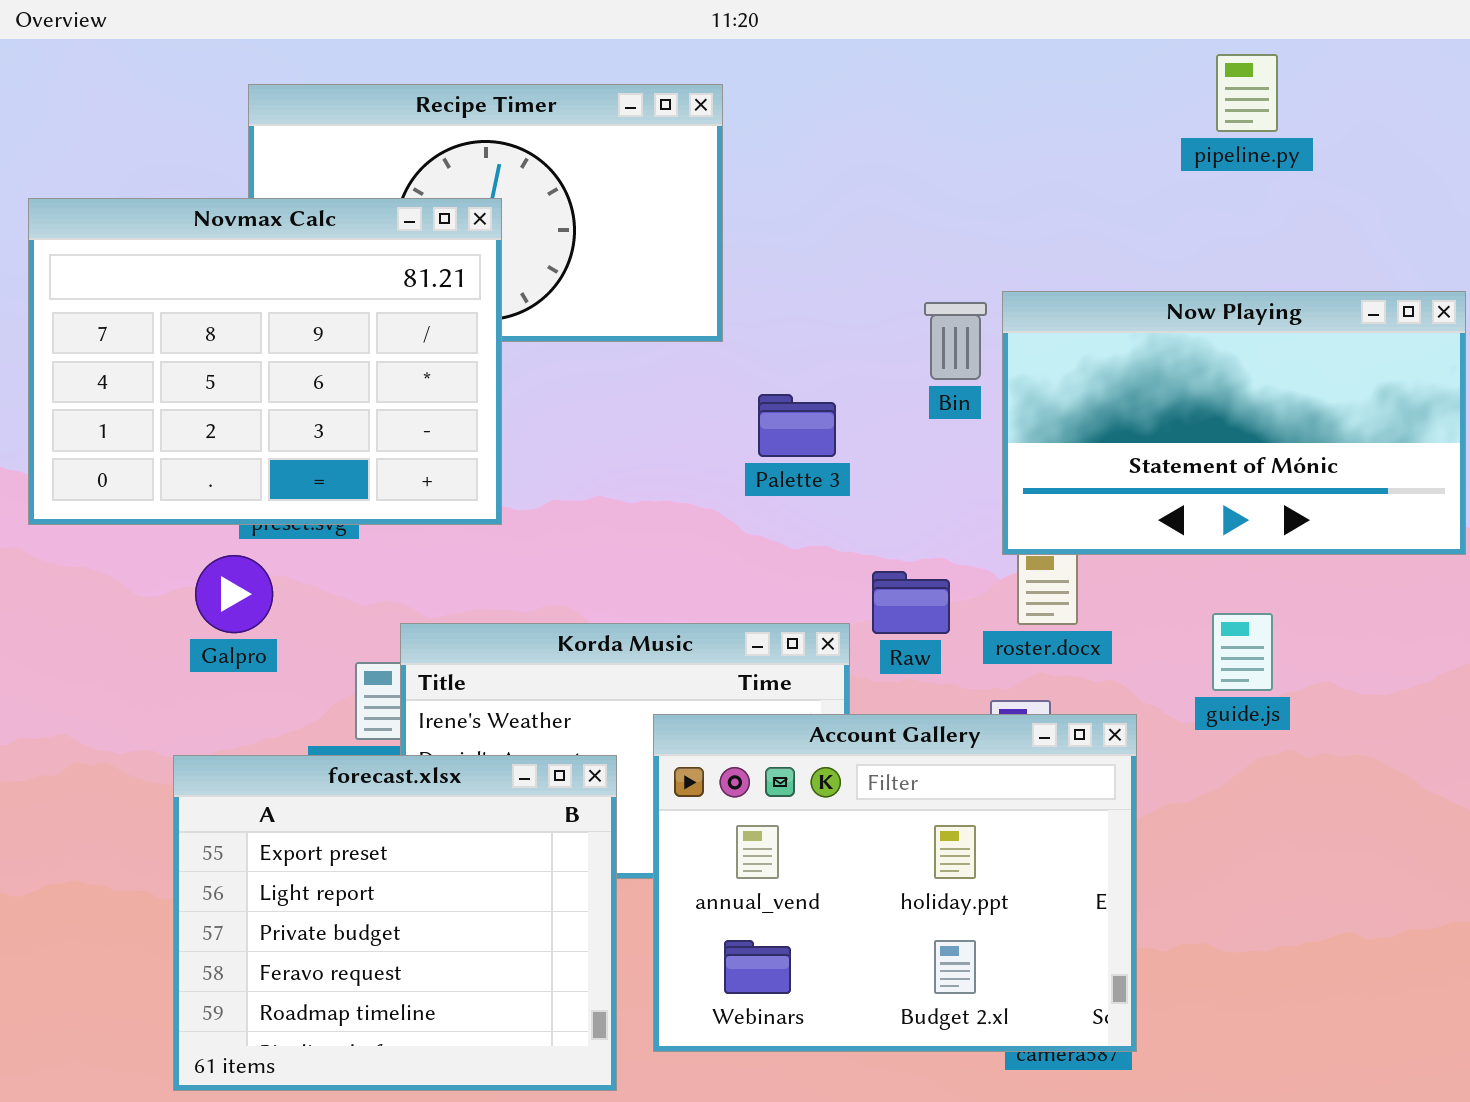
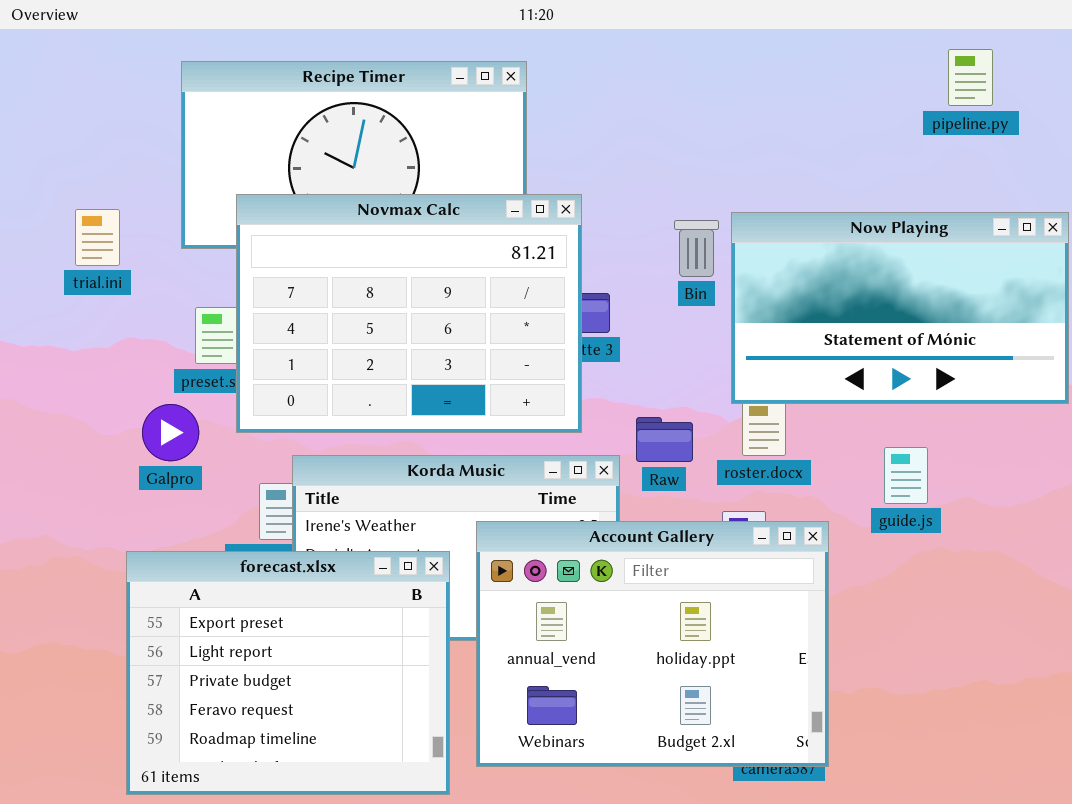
pipeline.py: [1216,54,1278,132] -> [948,49,993,106], moved
Novmax Calc: [28,198,502,525] -> [236,194,582,433], moved

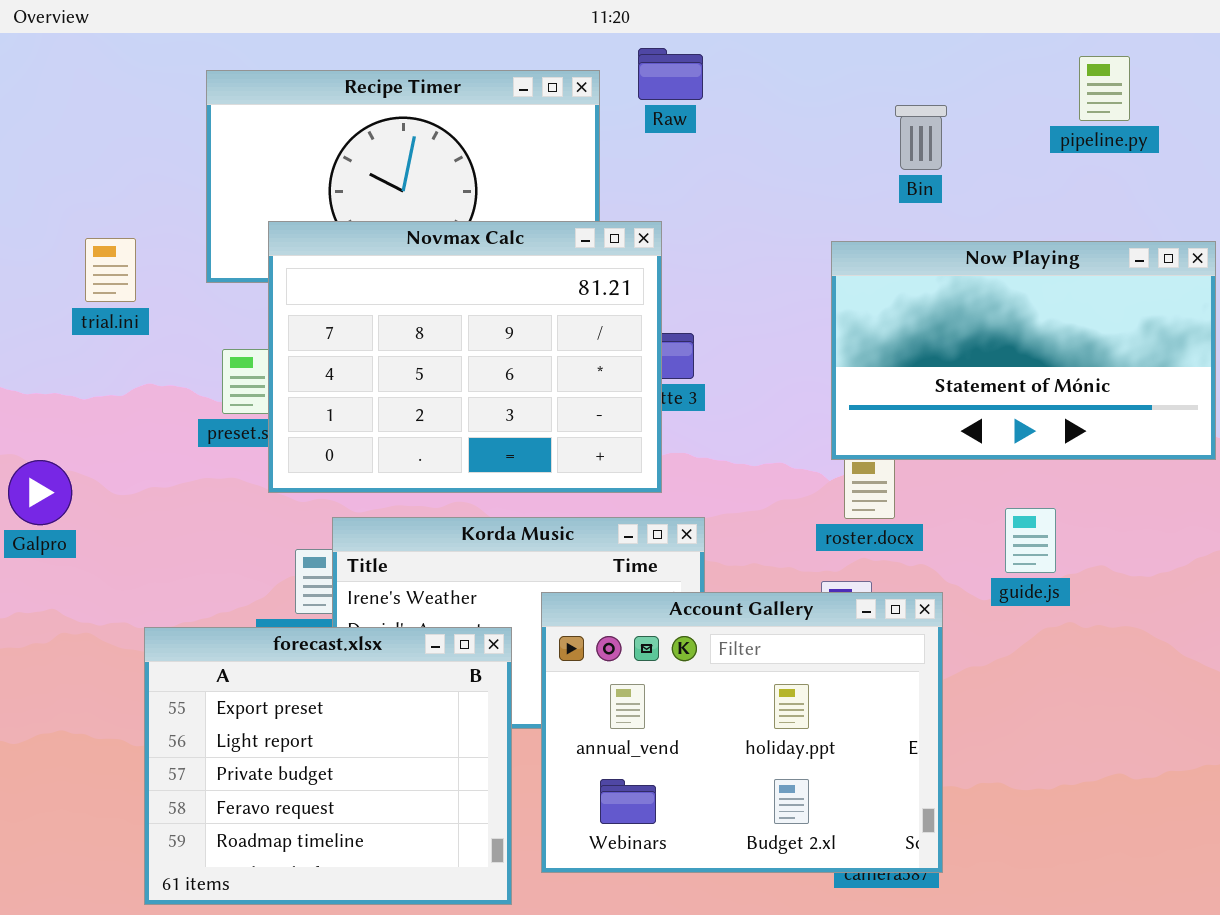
Bin: [674,220,719,277] -> [895,105,947,170], moved
Galpro: [142,404,199,461] -> [8,460,72,525], moved
Raw: [636,417,693,462] -> [638,48,703,100], moved

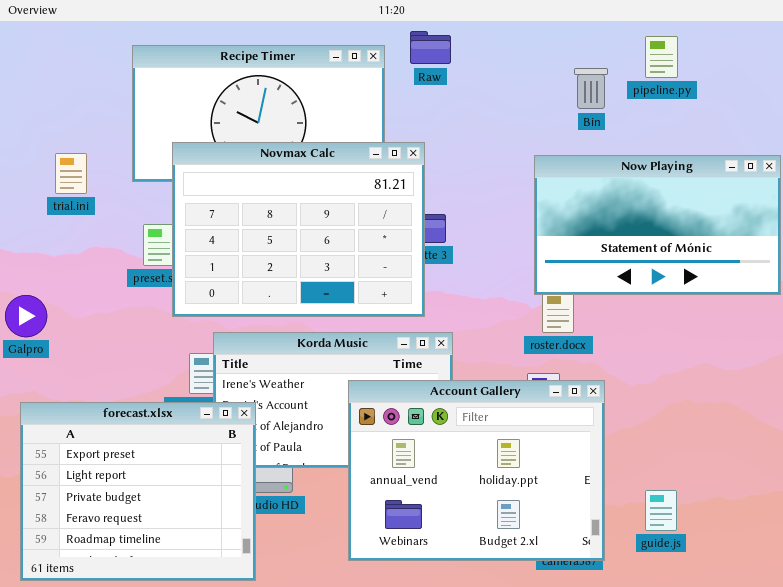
pipeline.py: [1079,56,1130,121] -> [645,36,678,78], moved
guide.js: [1005,508,1056,573] -> [645,490,677,531], moved
forecast.xlsx: [144,627,512,905] -> [20,402,256,581], moved

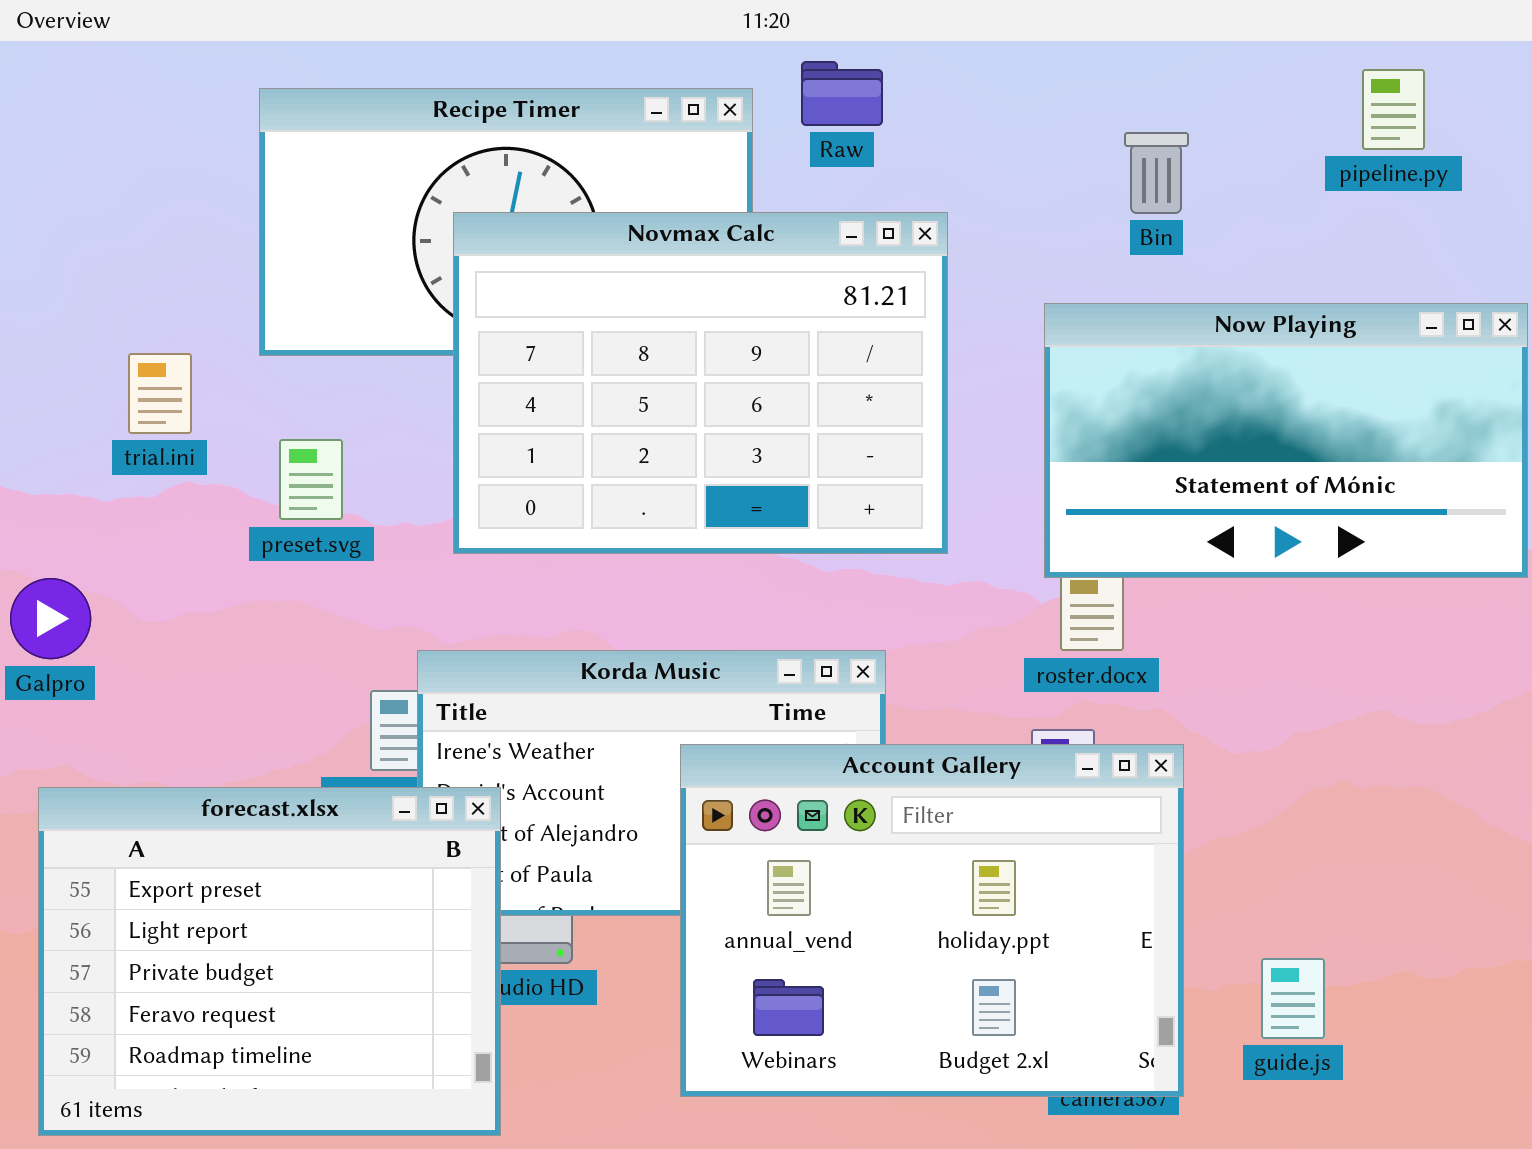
pipeline.py: [645,36,678,78] -> [1362,69,1425,150], moved
Novmax Calc: [172,142,425,317] -> [453,212,948,554], moved
trial.ini: [55,153,87,194] -> [128,353,192,434], moved

